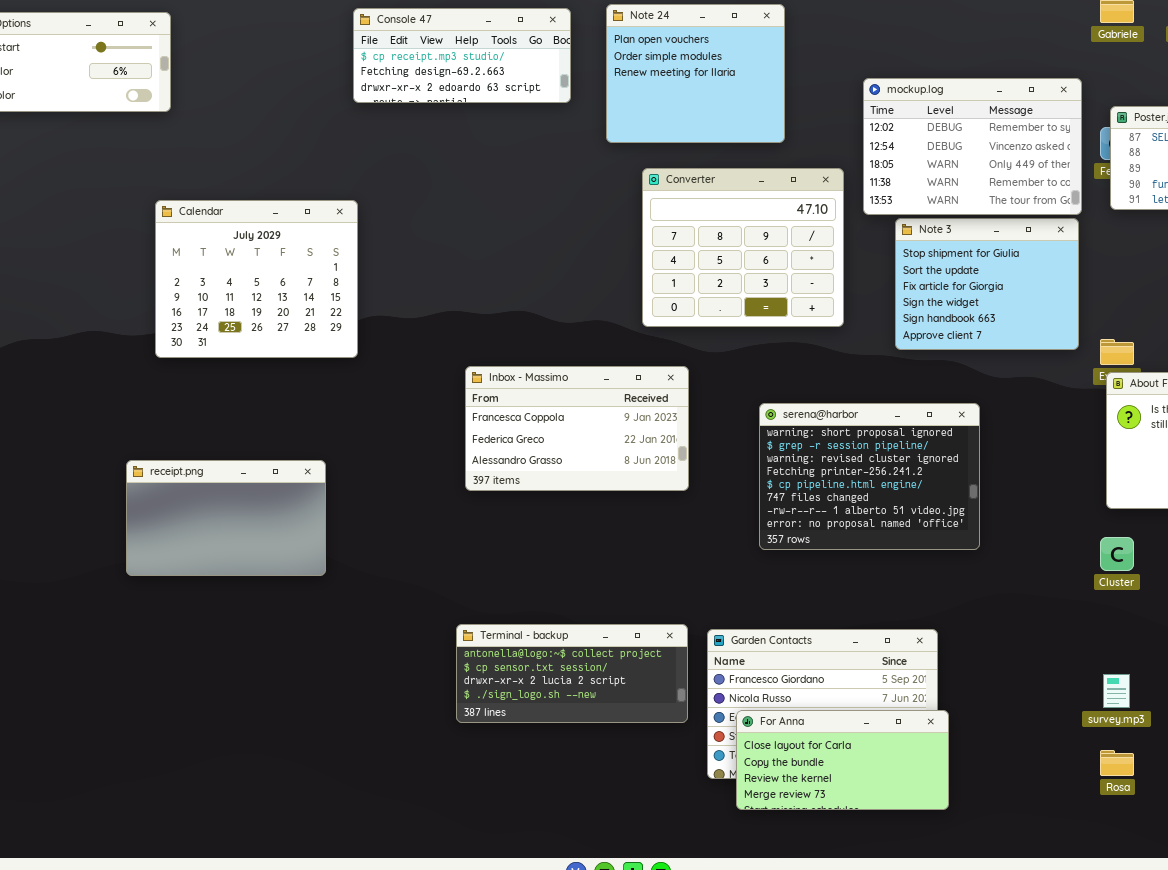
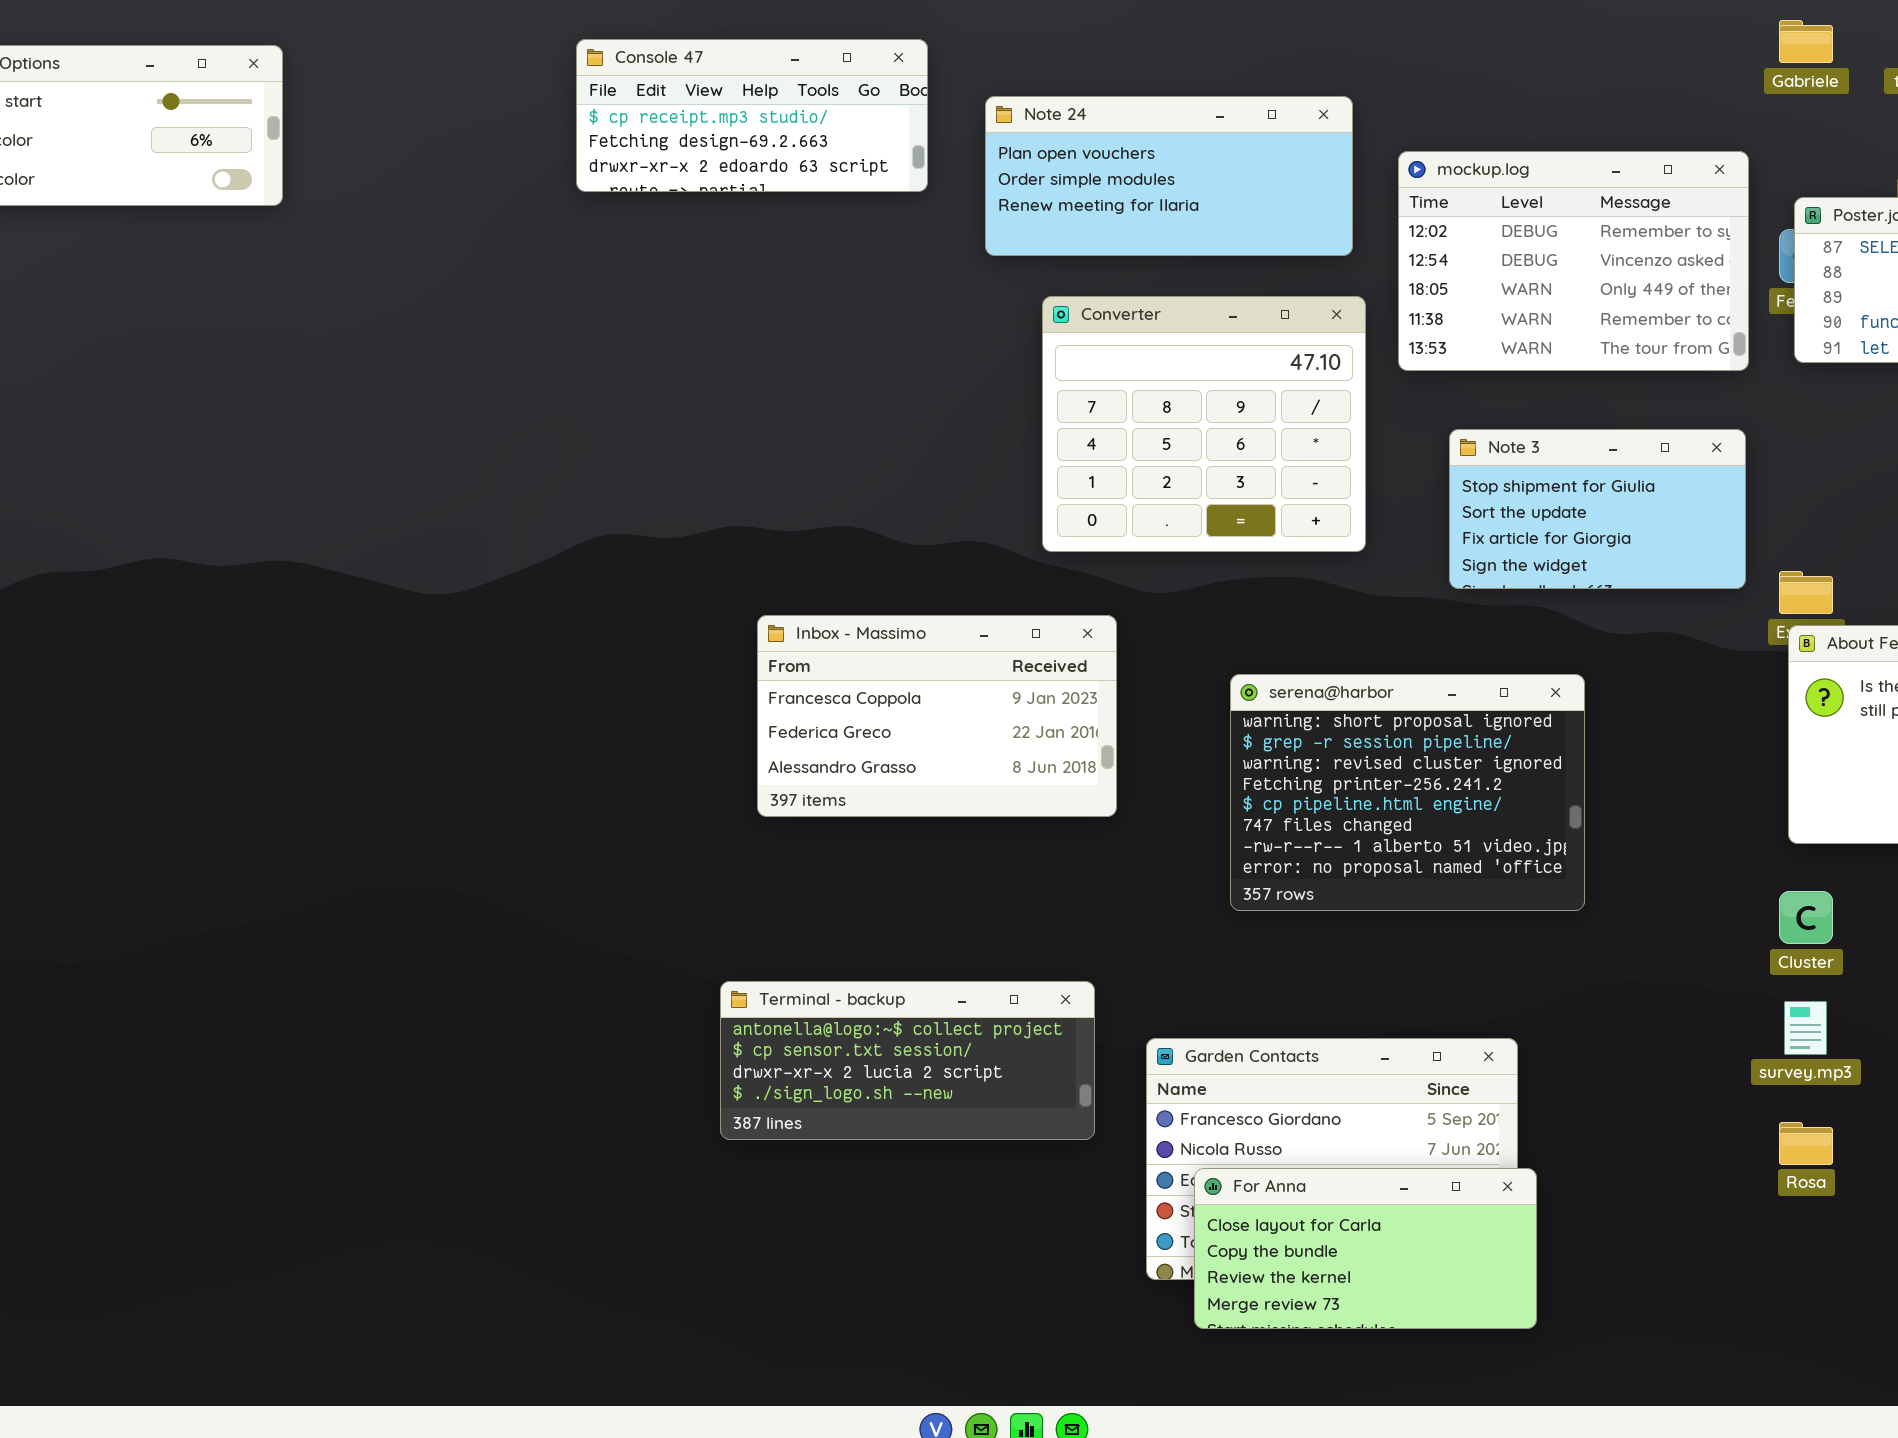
Note 24: [606,4,785,143] -> [985,96,1353,256], resized
Calendar: [155,200,358,358] -> none, closed
Note 3: [895,218,1079,350] -> [1449,429,1746,589], resized
receipt.png: [126,460,326,576] -> none, closed
Terminal - backup: [456,624,688,723] -> [720,981,1095,1140], moved
survey.mp3: [1103,674,1130,708] -> [1784,1001,1827,1055], moved
Rosa: [1100,750,1134,776] -> [1779,1122,1833,1165], moved

